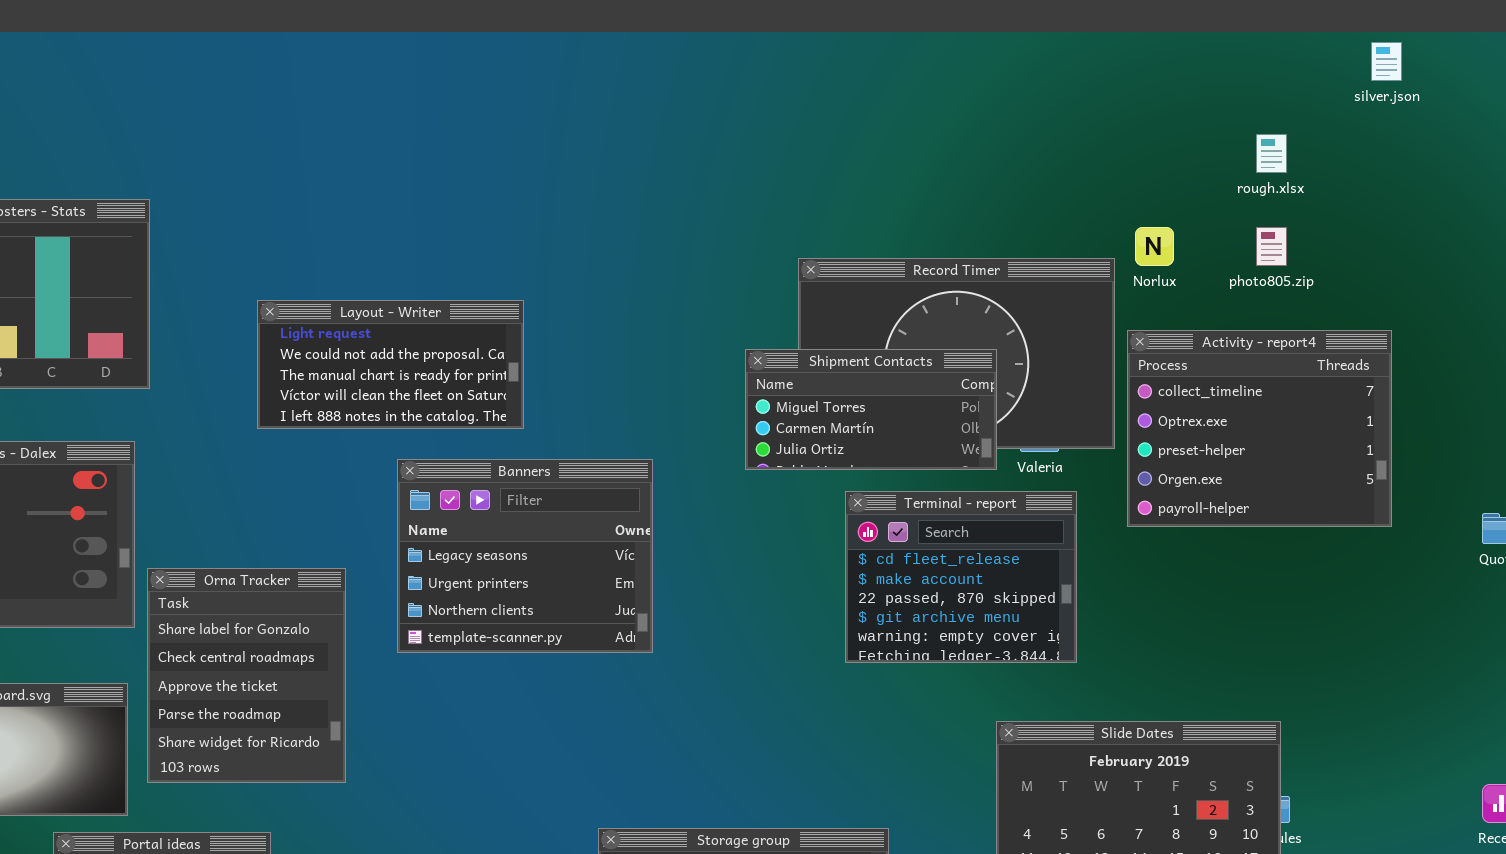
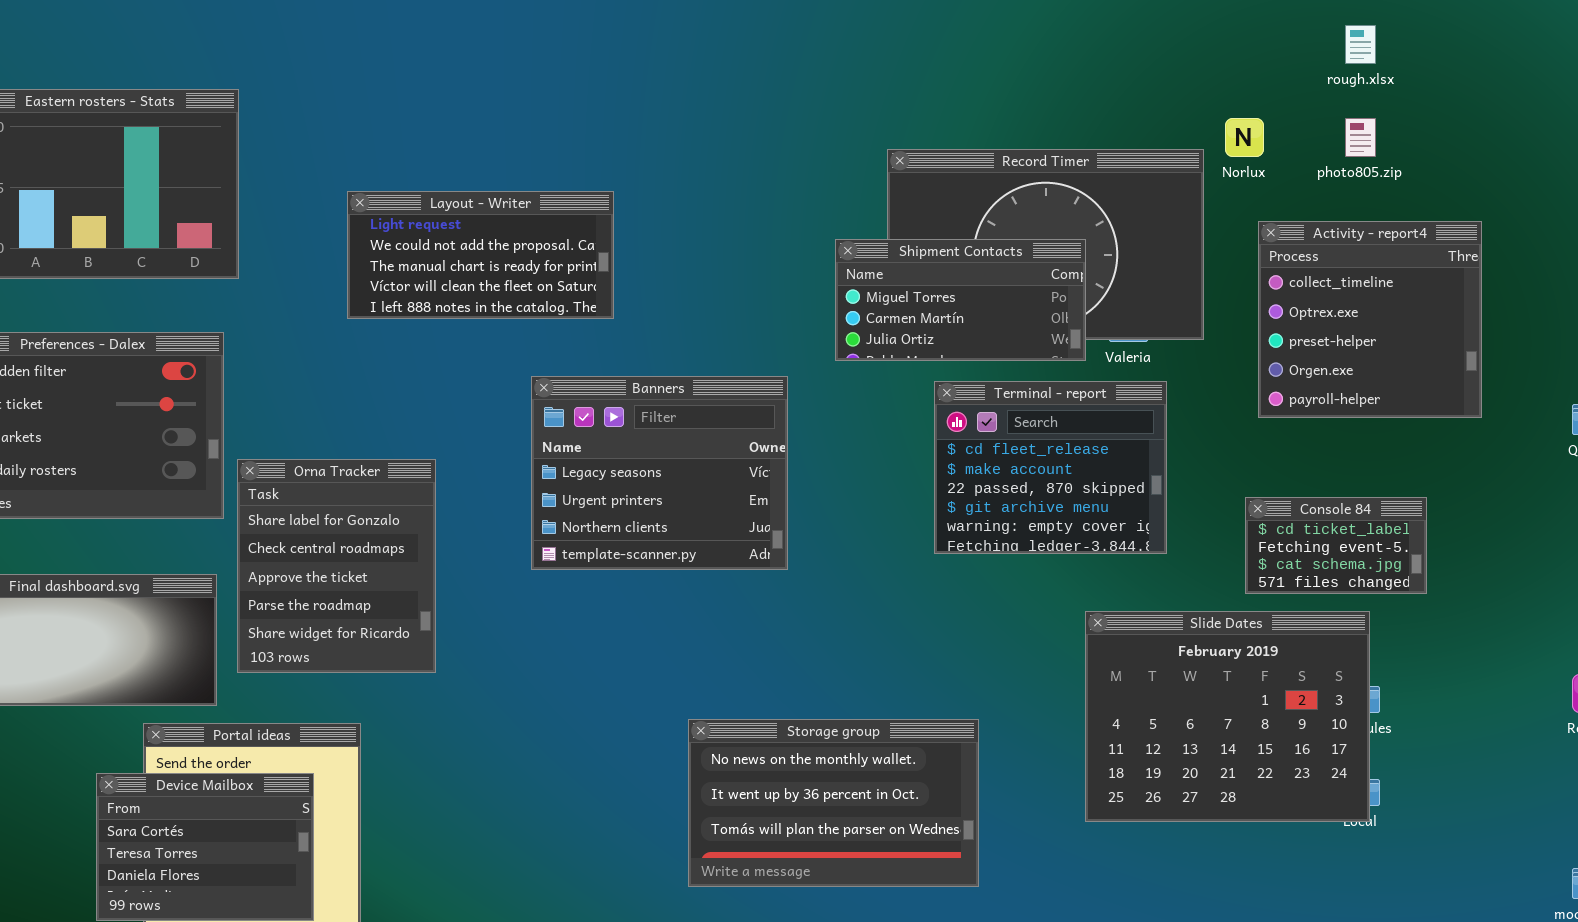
Activity - report4: [1127,330,1392,527] -> [1258,221,1482,418], resized
Banners: [397,459,653,653] -> [531,376,788,570], moved
Console 84: none -> [1245,497,1427,594], opened

